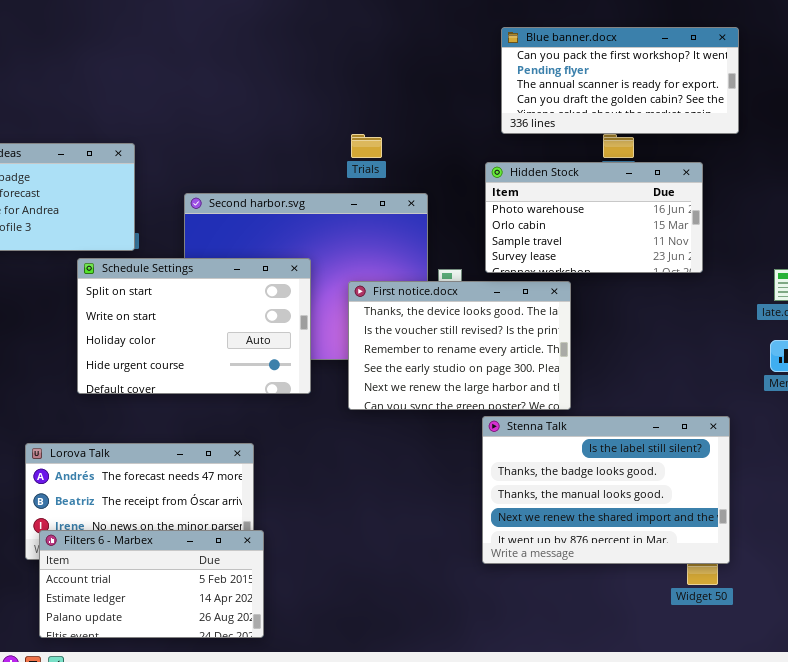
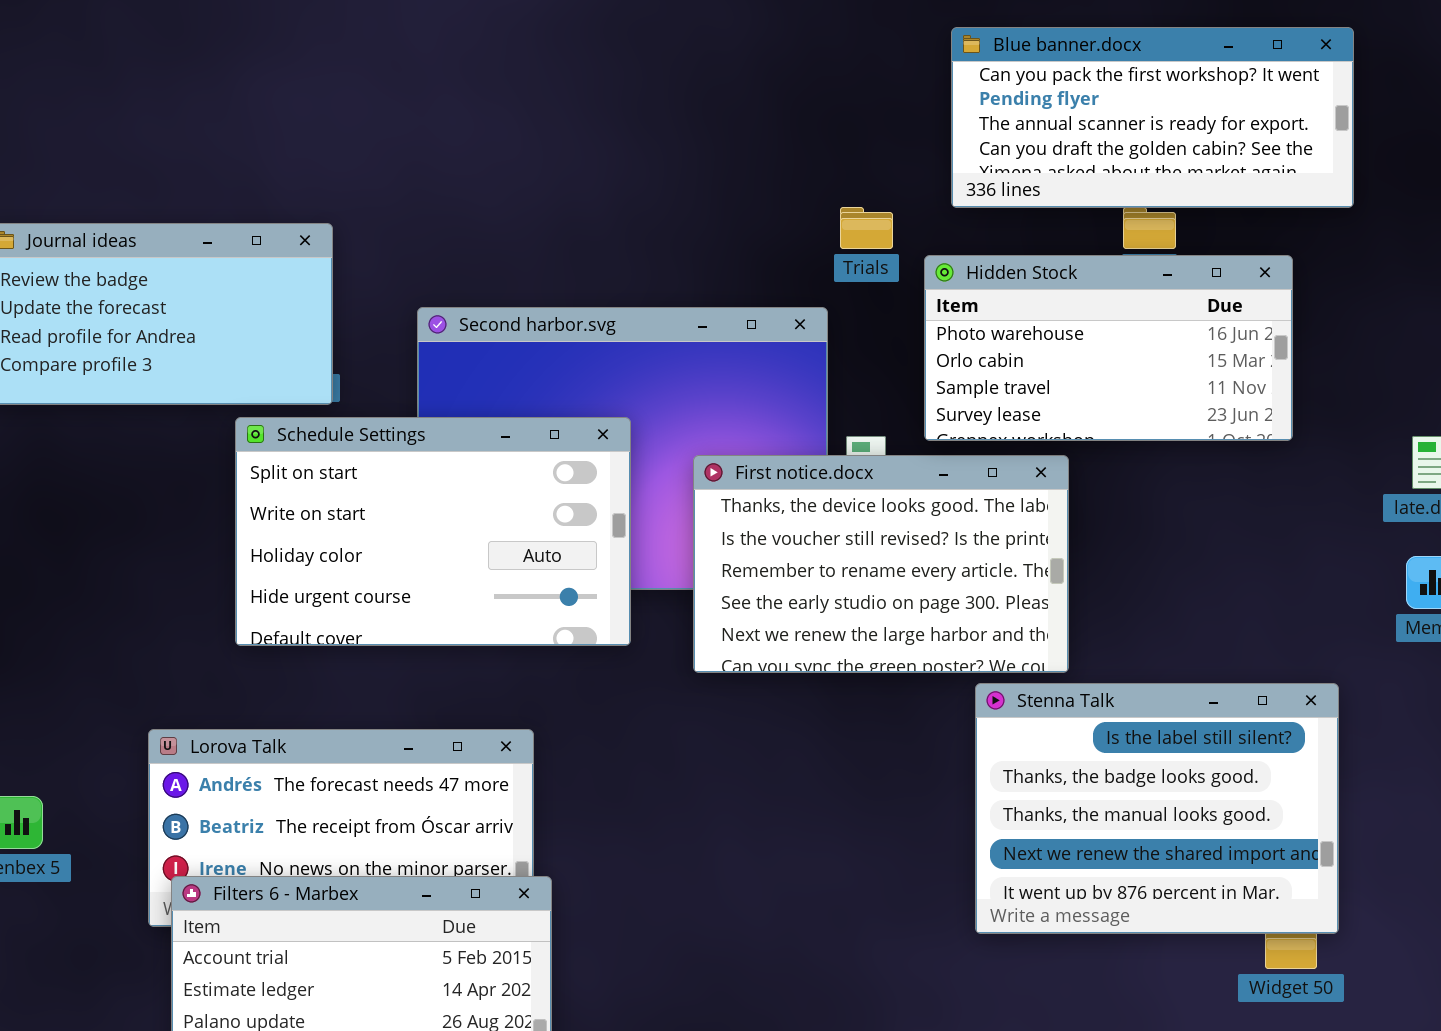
Trials: [351,134,382,158] -> [840,207,893,249], moved
Stenna Talk: [482,416,730,564] -> [975,683,1339,934], resized

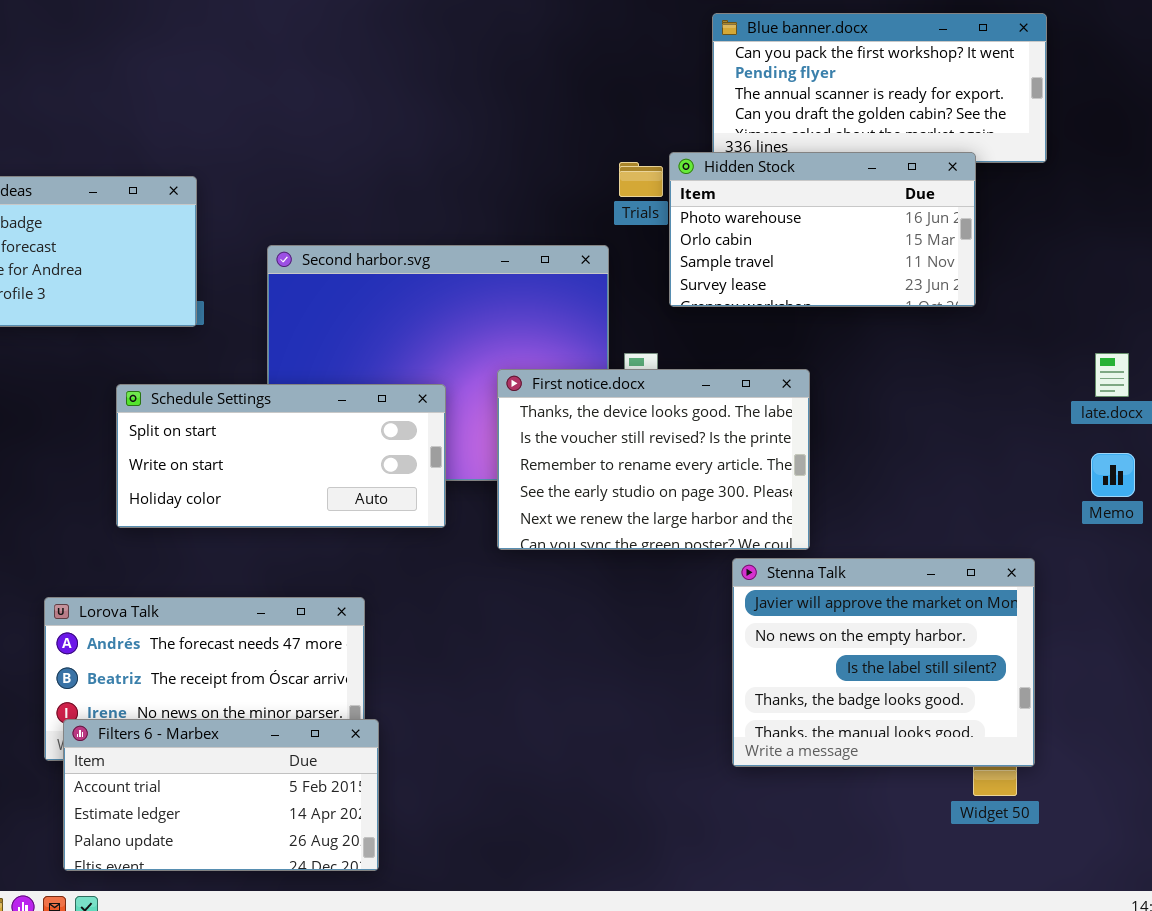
Hidden Stock: [924,255,1293,441] -> [669,152,976,307], moved
Schedule Settings: [235,417,631,646] -> [116,384,446,528], resized
Stenna Talk: [975,683,1339,934] -> [732,558,1035,767], scrolled up 2 rows

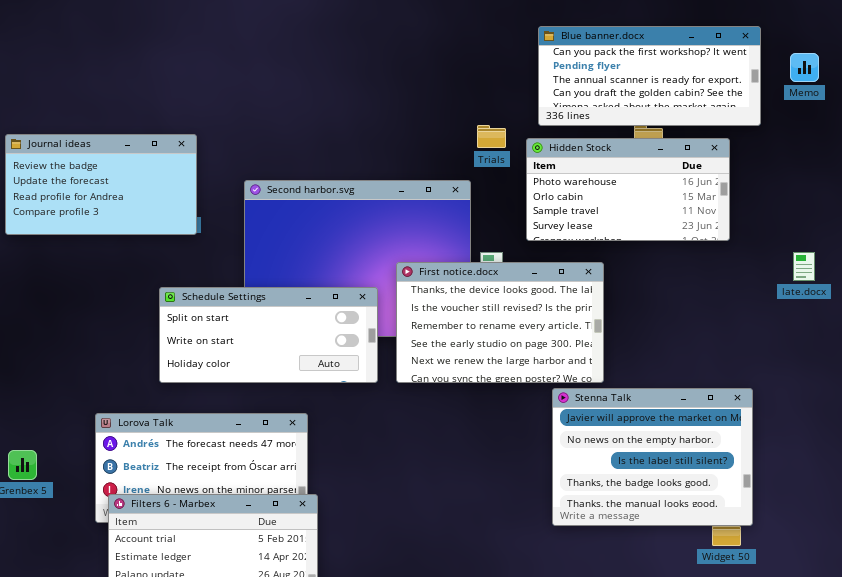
Hidden Stock: [669,152,976,307] -> [526,138,730,241], moved
Schedule Settings: [116,384,446,528] -> [159,287,378,383], moved
Memo: [1091,453,1135,497] -> [790,53,819,82], moved

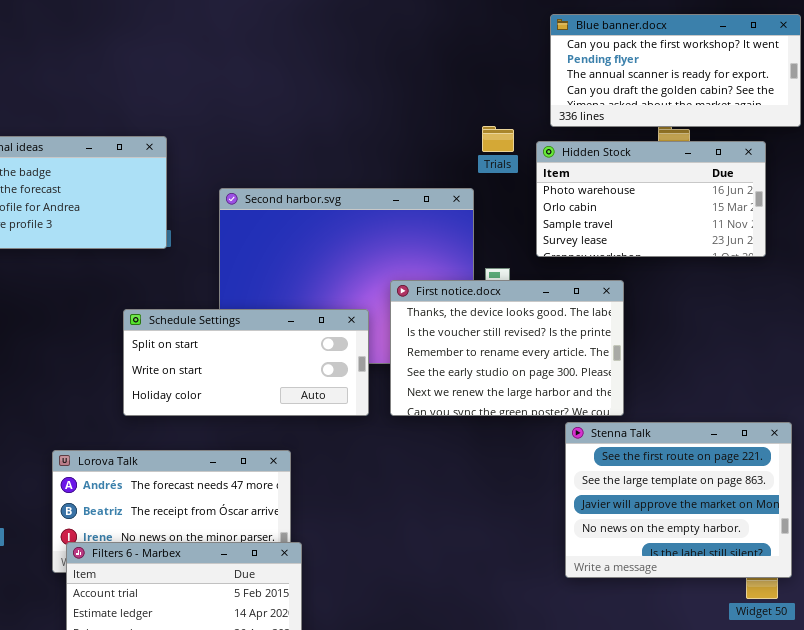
Stenna Talk: [552,388,753,526] -> [565,422,792,578], scrolled up 2 rows

